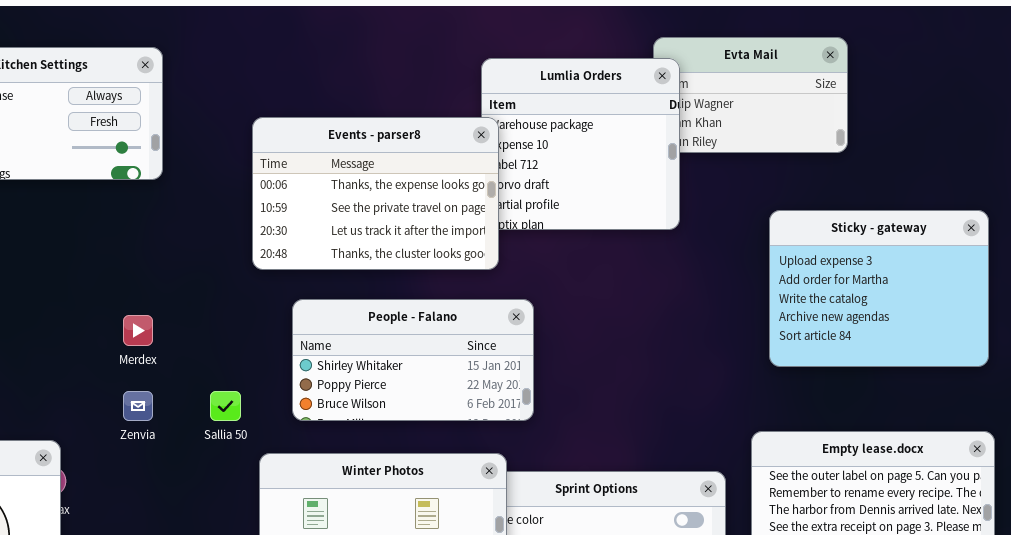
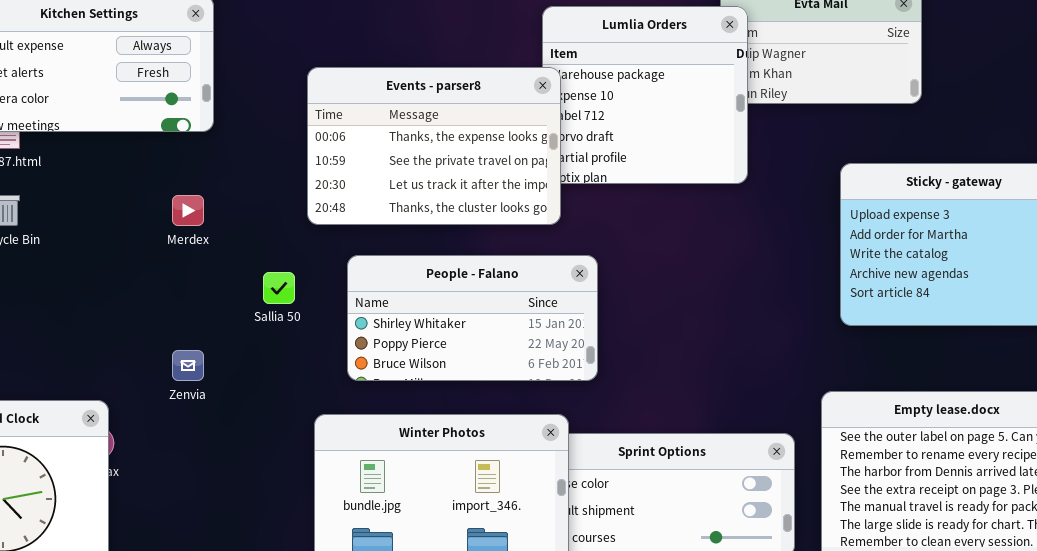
Merdex: [123,315,153,346] -> [172,195,204,226], moved
Sallia 50: [210,391,241,421] -> [263,272,295,304], moved

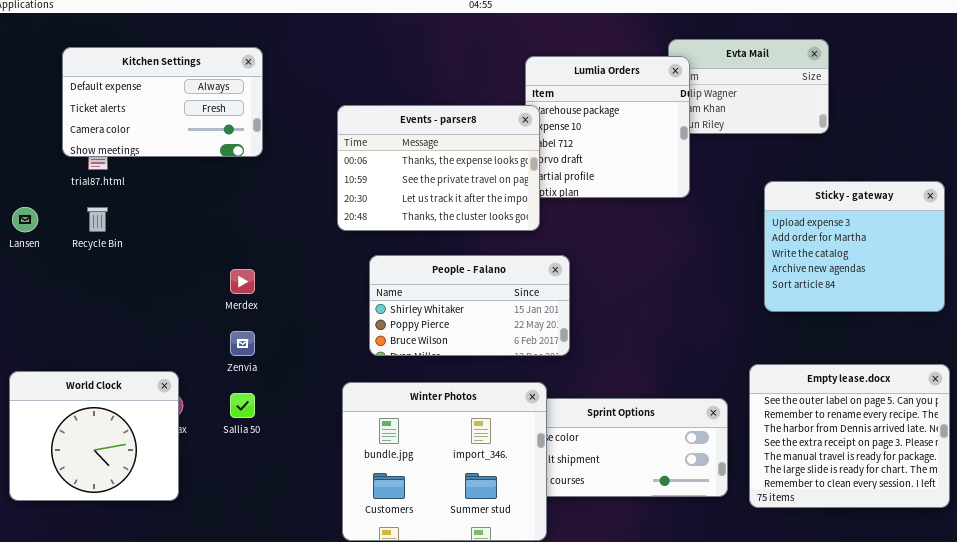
Merdex: [172,195,204,226] -> [230,269,255,294], moved
Sallia 50: [263,272,295,304] -> [230,393,255,418], moved

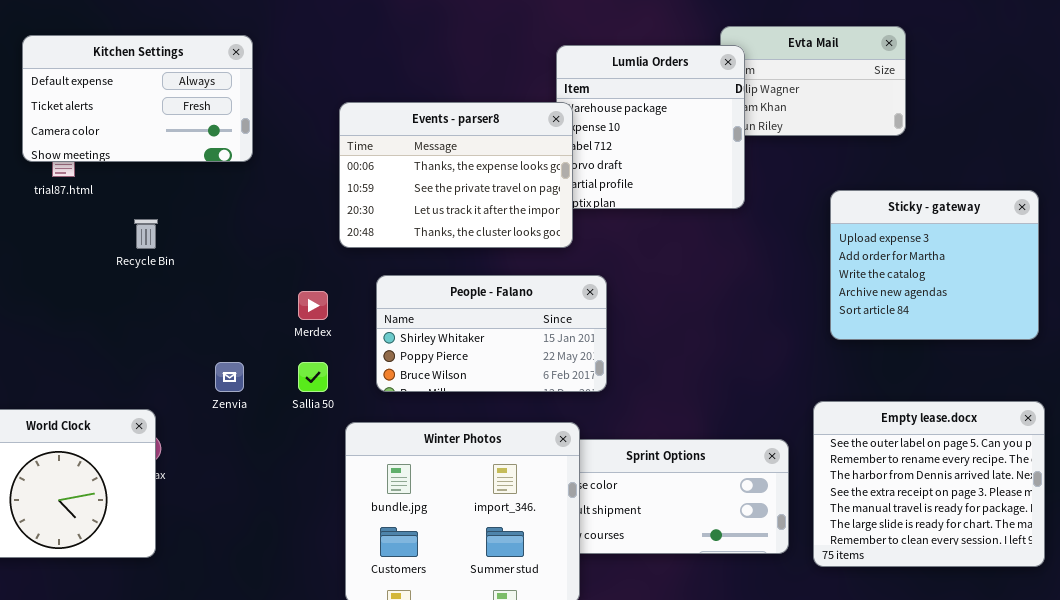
Recycle Bin: [87,207,108,232] -> [134,219,158,249], moved
Merdex: [230,269,255,294] -> [298,291,328,320], moved
Sallia 50: [230,393,255,418] -> [298,362,328,392], moved

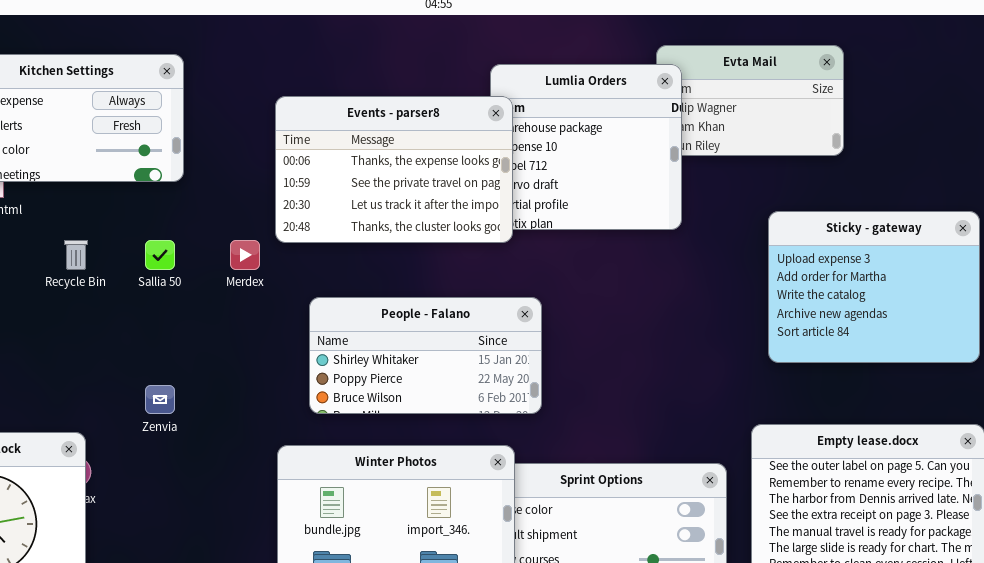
Events - parser8: [339,102,573,248] -> [275,96,513,243], moved
Merdex: [298,291,328,320] -> [230,240,260,270], moved
Sallia 50: [298,362,328,392] -> [145,240,175,270], moved

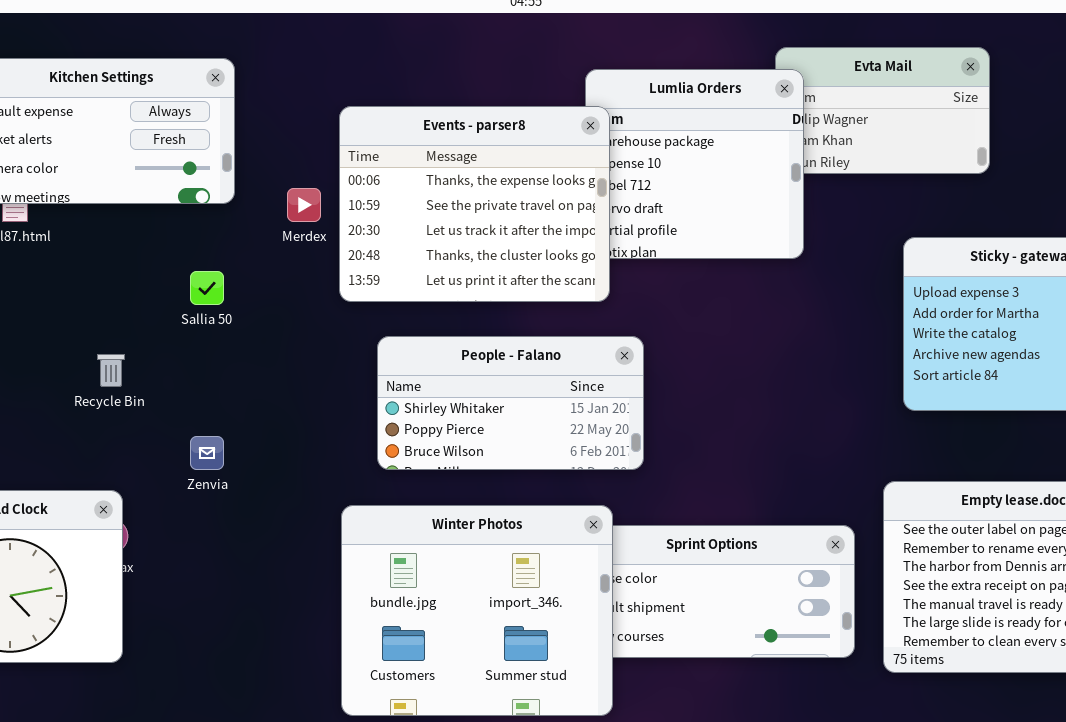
Events - parser8: [275,96,513,243] -> [339,106,610,302], resized
Recycle Bin: [64,240,88,270] -> [97,354,125,387], moved
Merdex: [230,240,260,270] -> [287,188,321,222], moved

